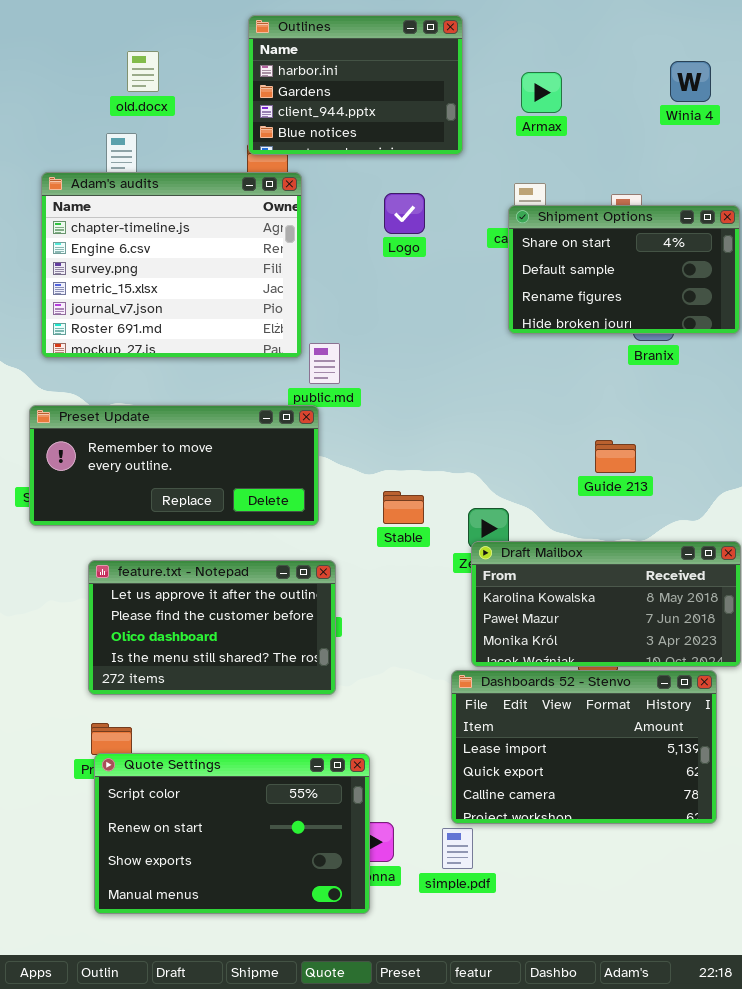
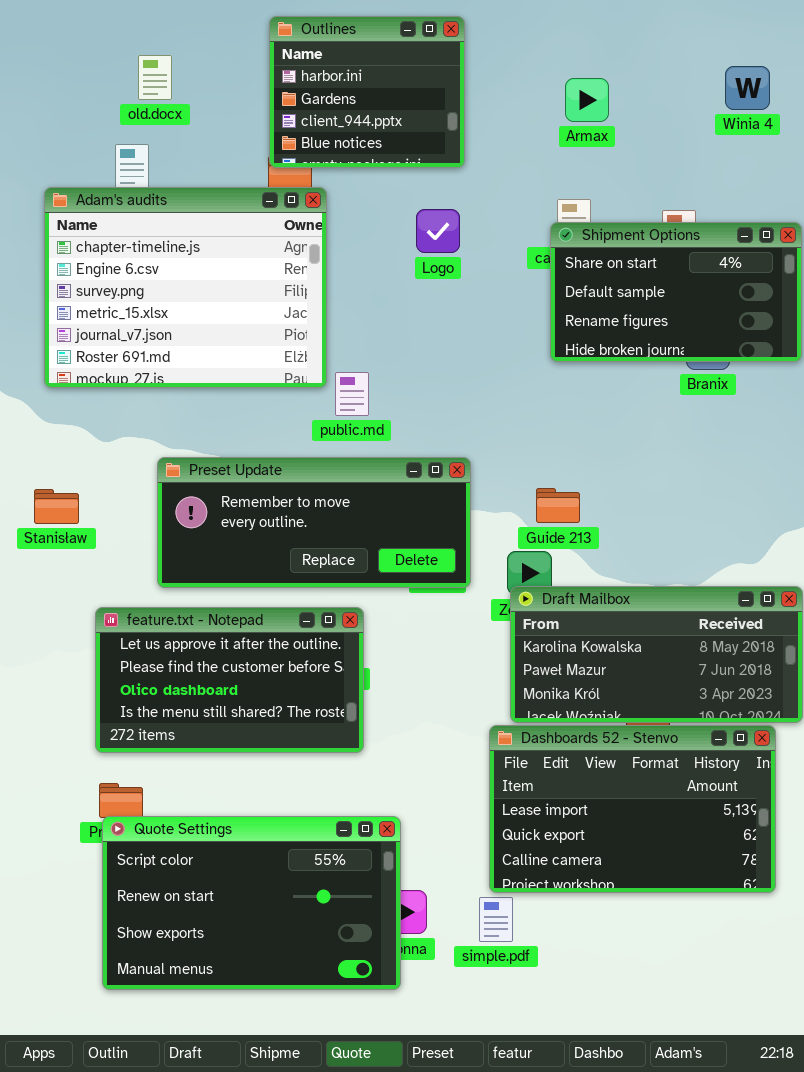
Outlines: [248,15,463,155] -> [269,16,465,168], resized
Preset Update: [29,405,319,526] -> [157,457,471,588], moved
Guide 213: [595,440,636,473] -> [536,488,580,523], moved

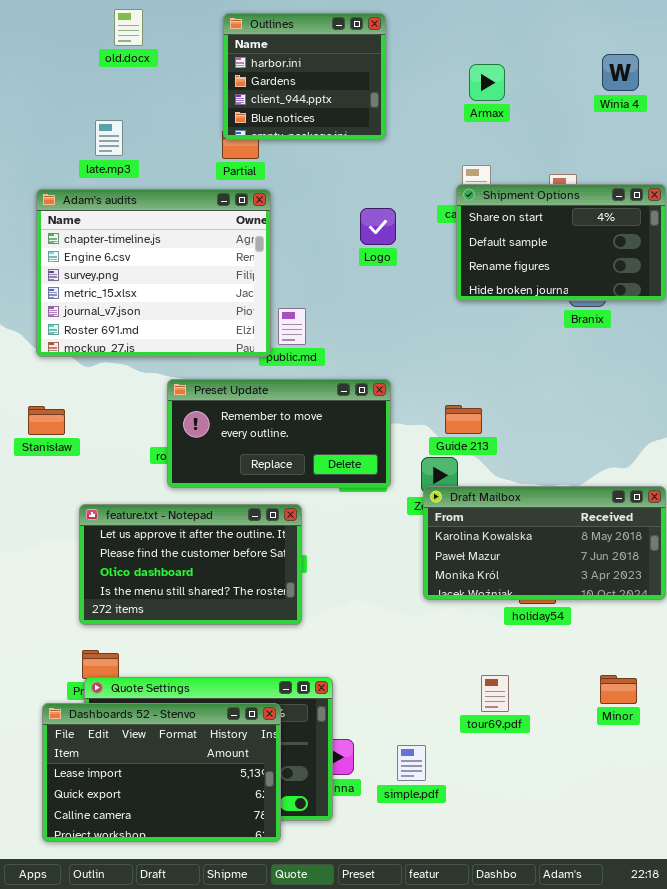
old.docx: [138,55,172,100] -> [114,9,143,46], moved
Adam's audits: [44,187,327,388] -> [36,189,271,357], moved
Logo: [416,209,460,253] -> [360,208,396,245], moved
Preset Update: [157,457,471,588] -> [167,379,391,488], resized
Dashboards 52 - Stenvo: [489,725,776,893] -> [42,703,281,842], moved

